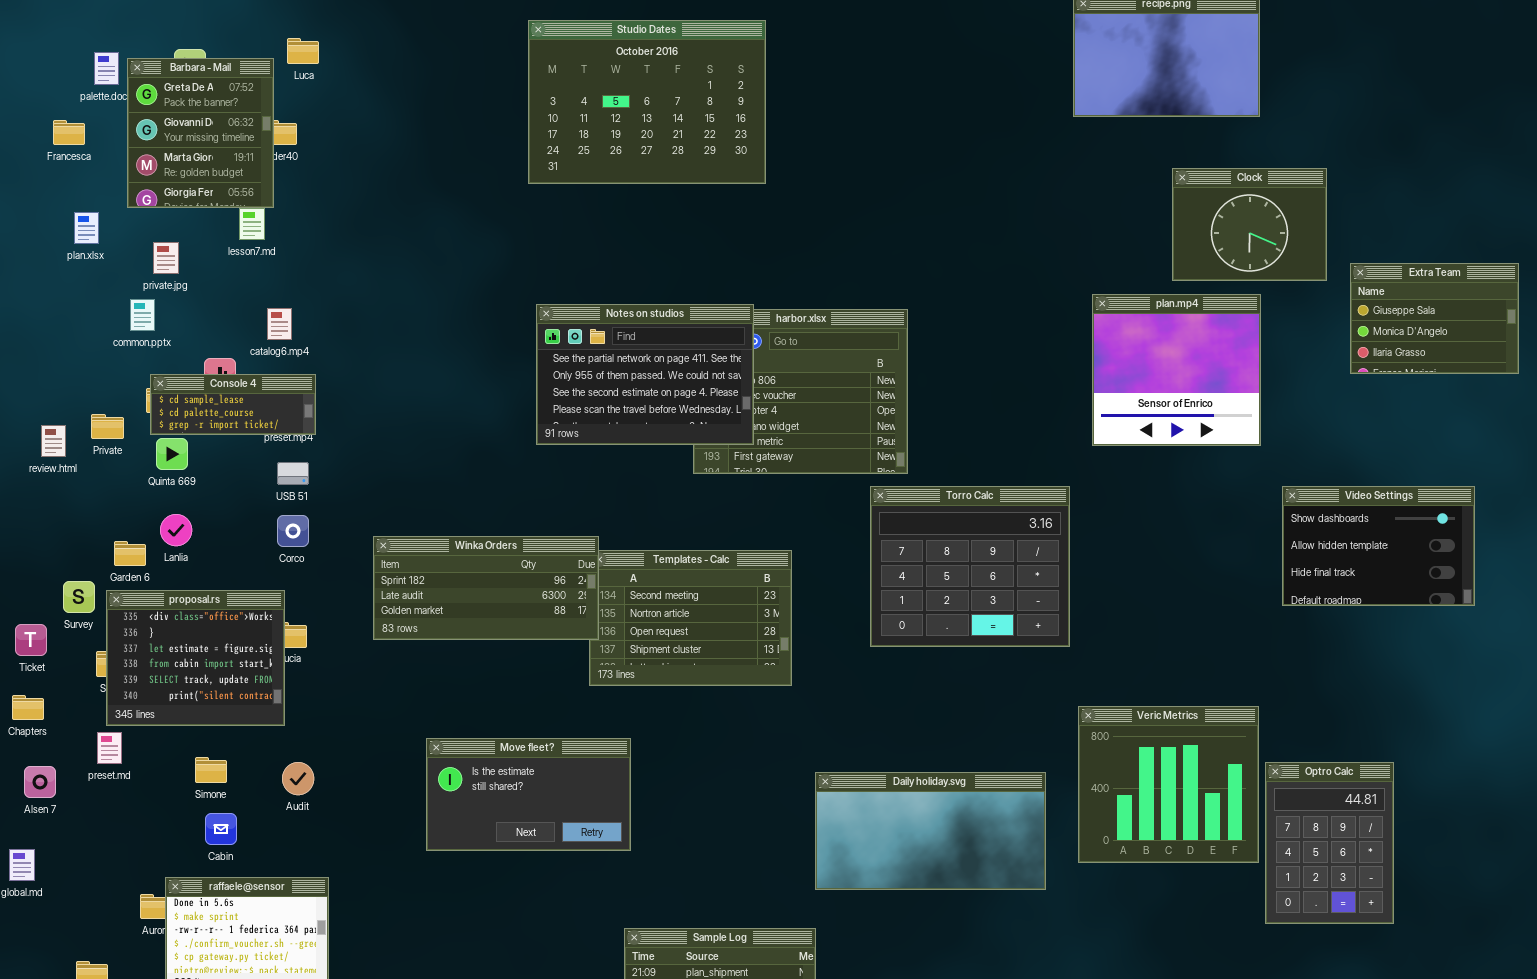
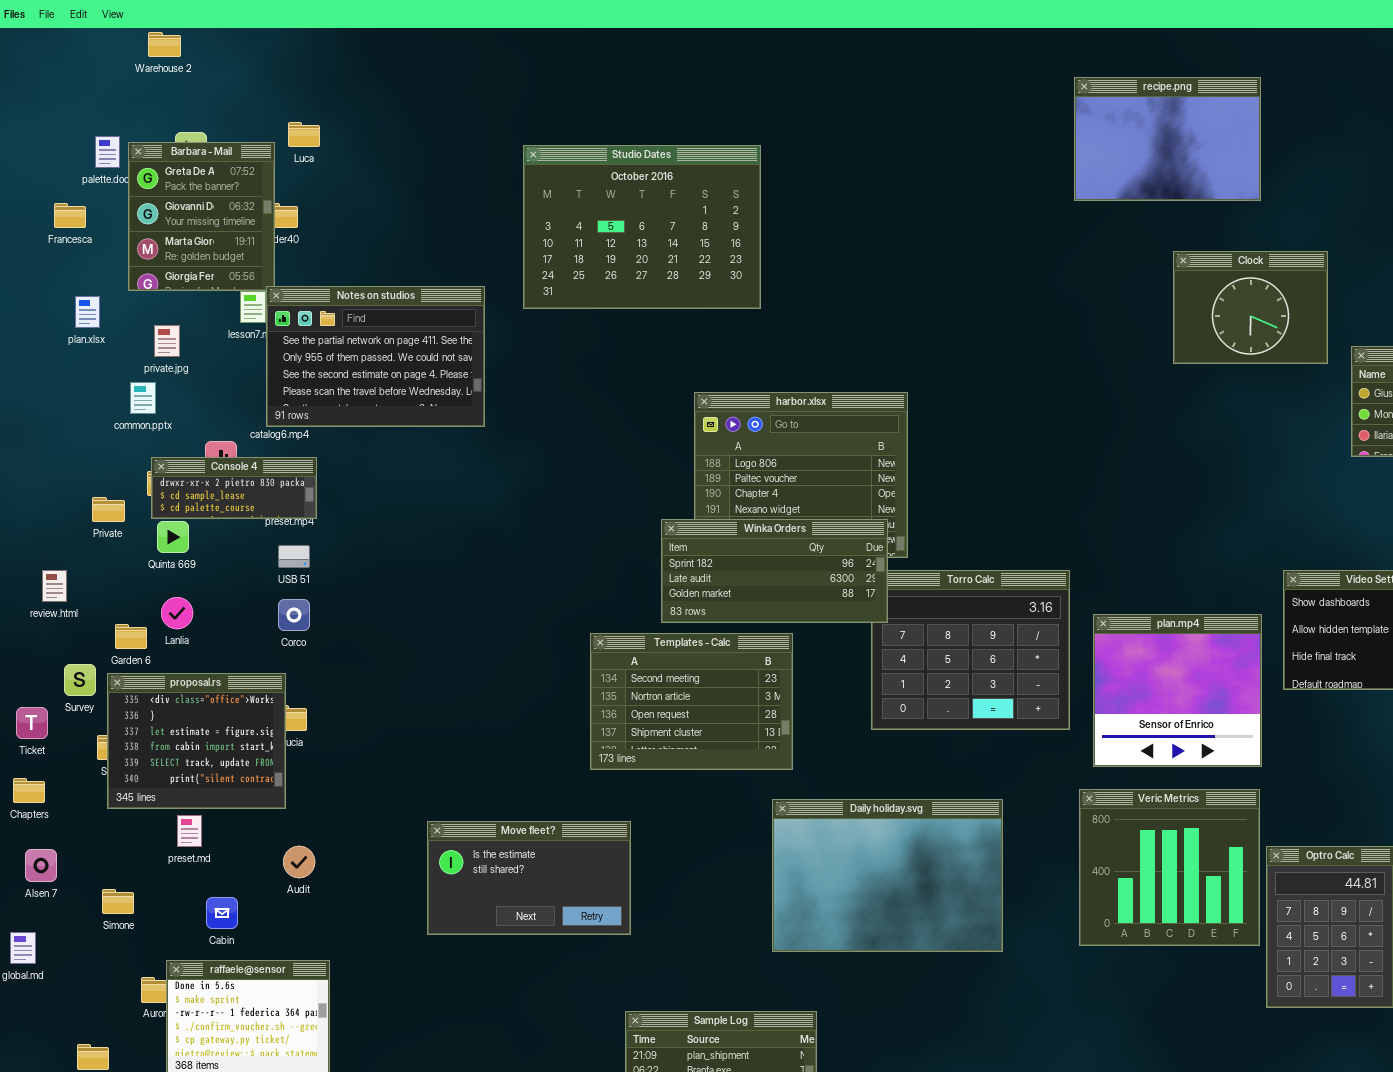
Studio Dates: [528,20,766,184] -> [523,145,761,309], moved
plan.mp4: [1092,294,1261,446] -> [1093,614,1262,767], moved
Notes on studios: [536,304,754,445] -> [266,286,485,427], moved
Console 4: [150,374,316,435] -> [151,457,317,519], scrolled up 1 row
review.html: [41,425,66,457] -> [42,570,67,602], moved
Winka Orders: [373,536,599,640] -> [661,519,888,623], moved
preset.md: [97,732,122,764] -> [177,815,202,847], moved
Simone: [195,757,227,783] -> [102,889,134,914], moved
Daily holiday.svg: [815,772,1046,890] -> [772,799,1003,952], moved, resized

